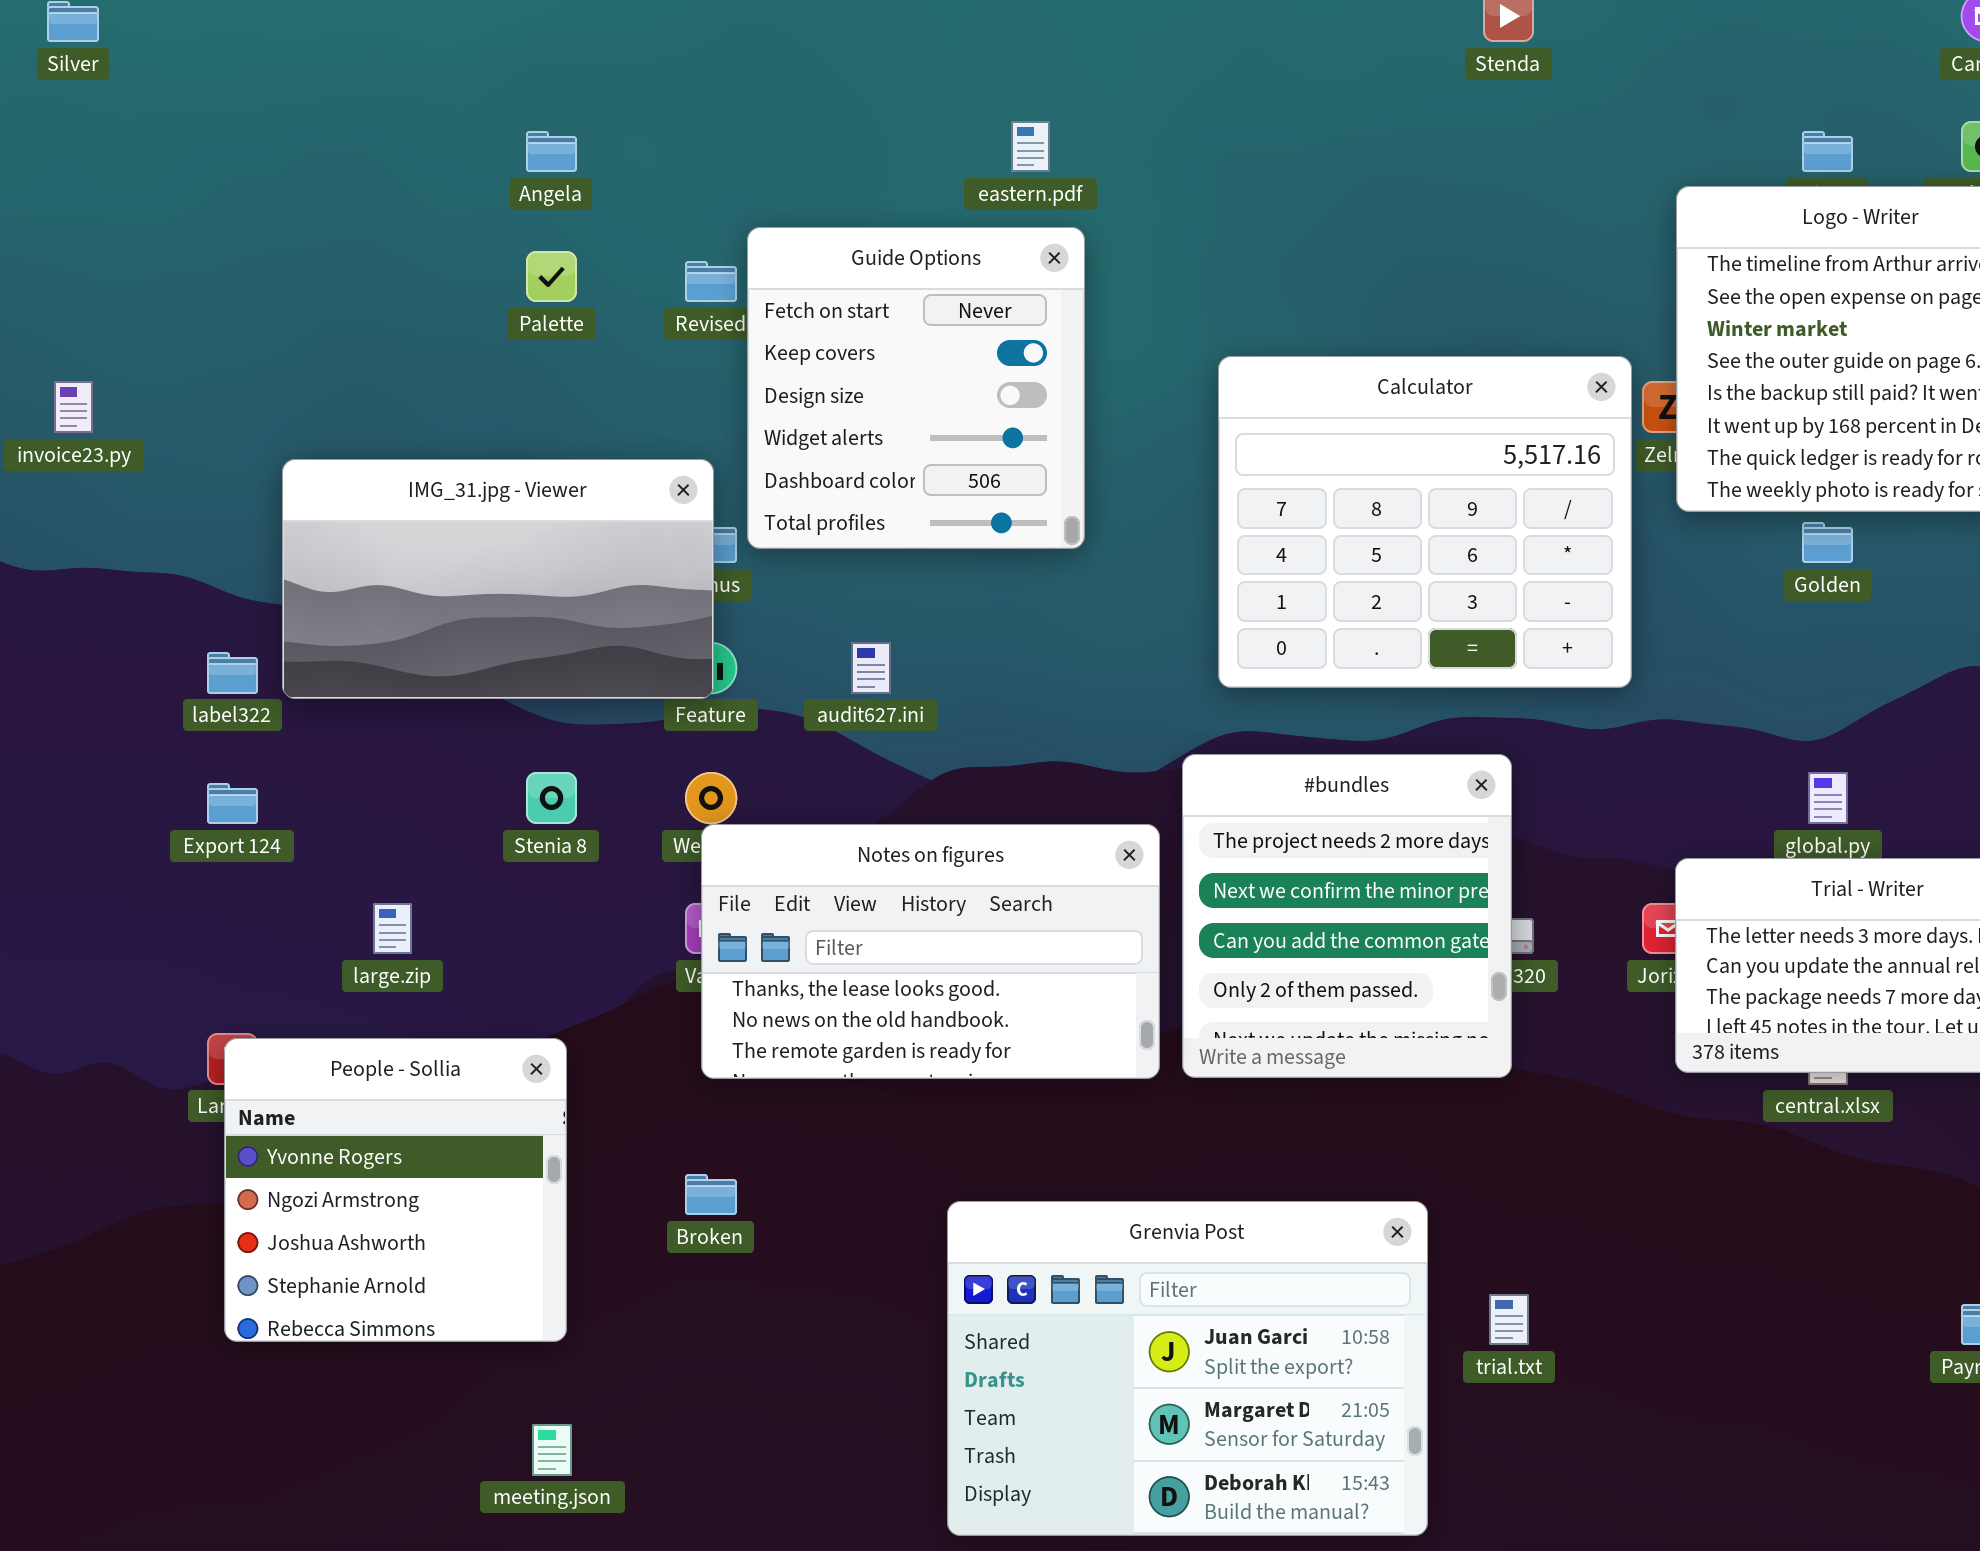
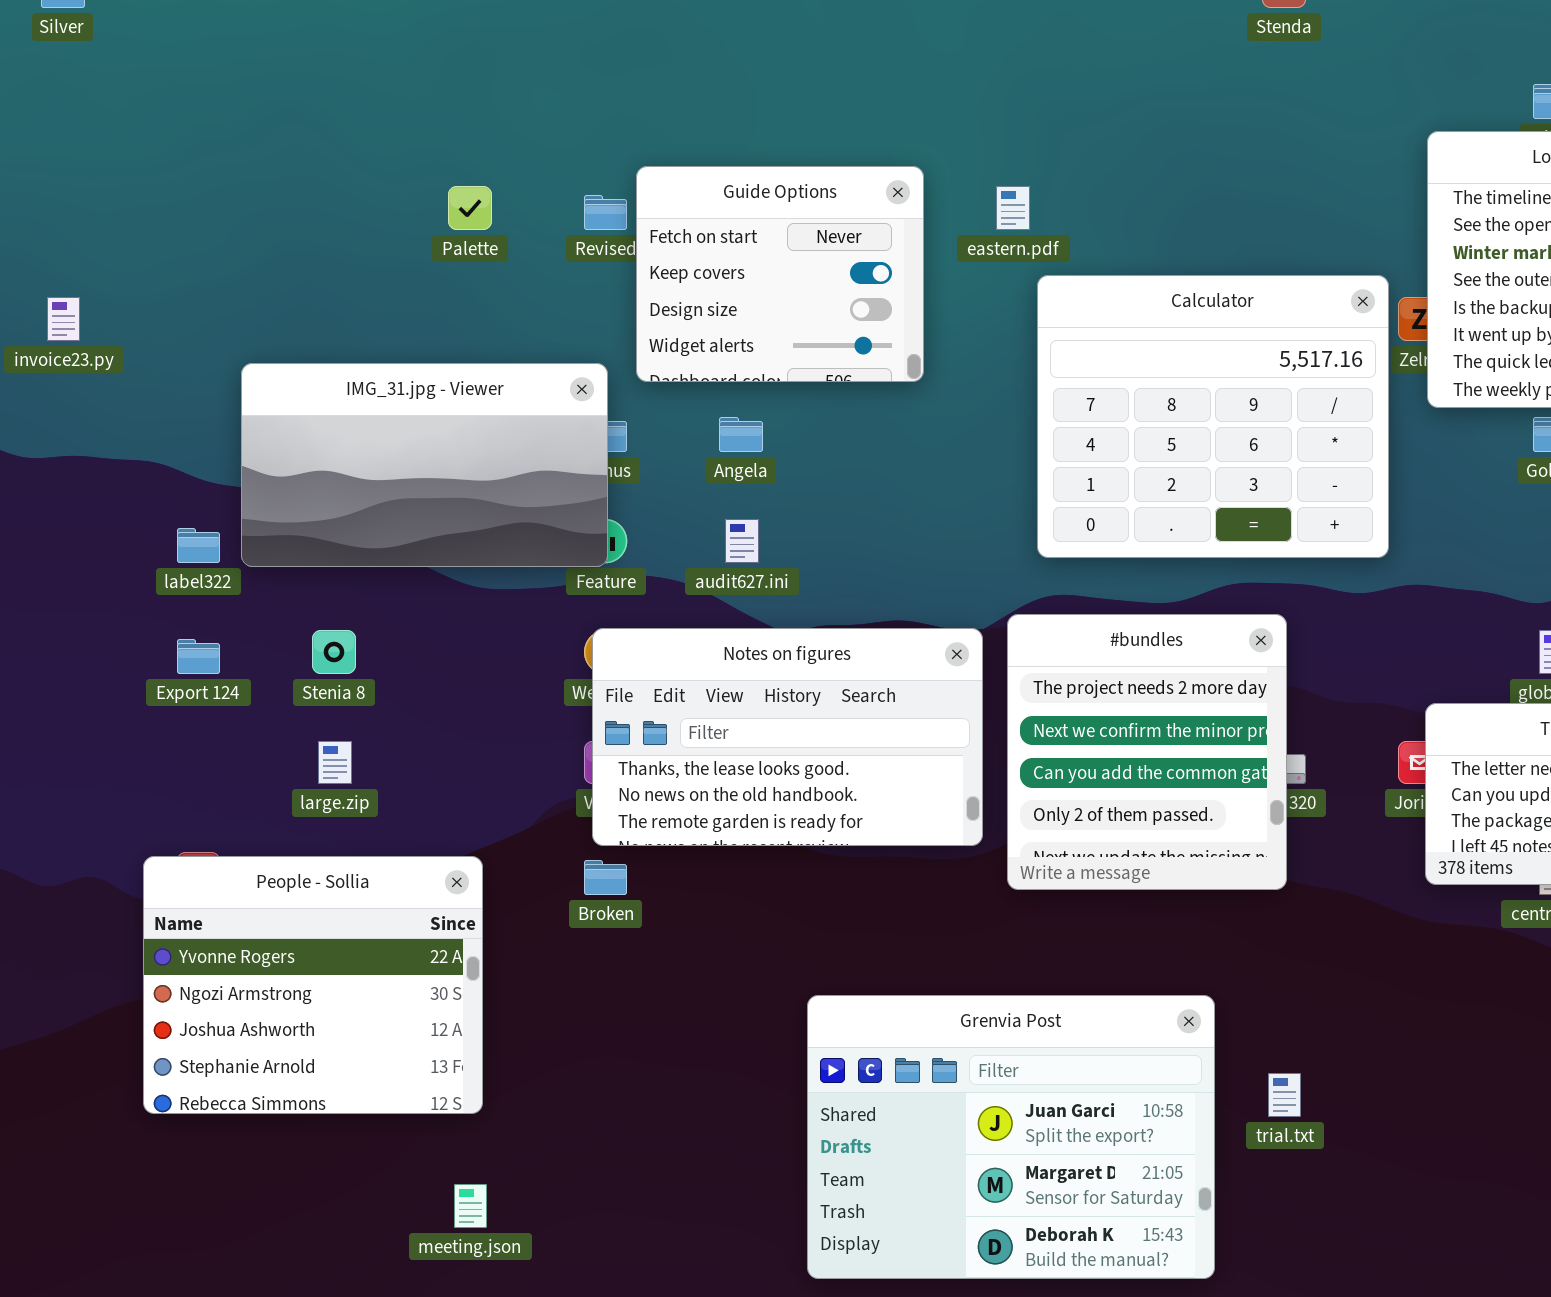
eastern.pdf: [1011,121,1050,172] -> [996,186,1030,230], moved
Angela: [526,131,577,172] -> [719,417,763,452], moved
Guide Options: [747,227,1085,549] -> [636,166,924,382], resized
Stenia 8: [526,772,577,824] -> [312,630,356,674], moved
Notes on figures: [701,824,1160,1079] -> [592,628,983,846], moved
People - Sollia: [224,1038,567,1342] -> [143,856,483,1114], resized
Broken: [685,1174,737,1215] -> [584,860,627,895], moved

